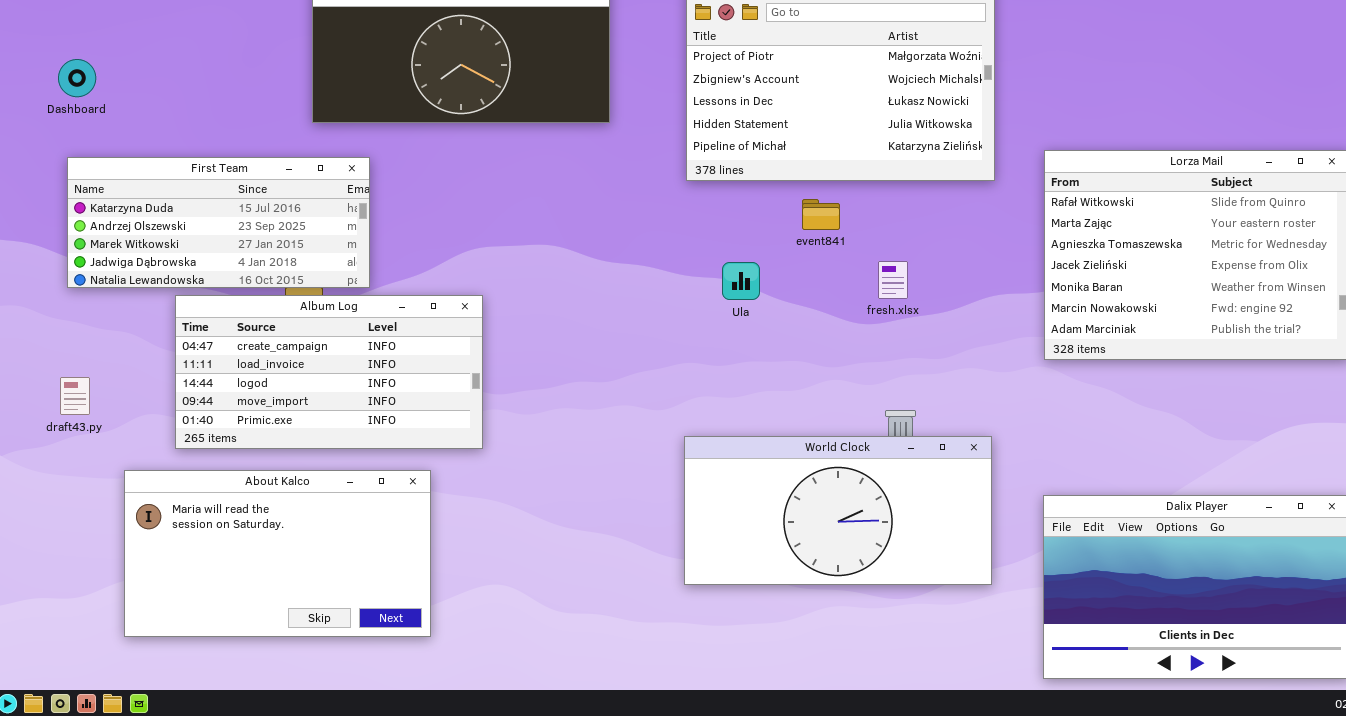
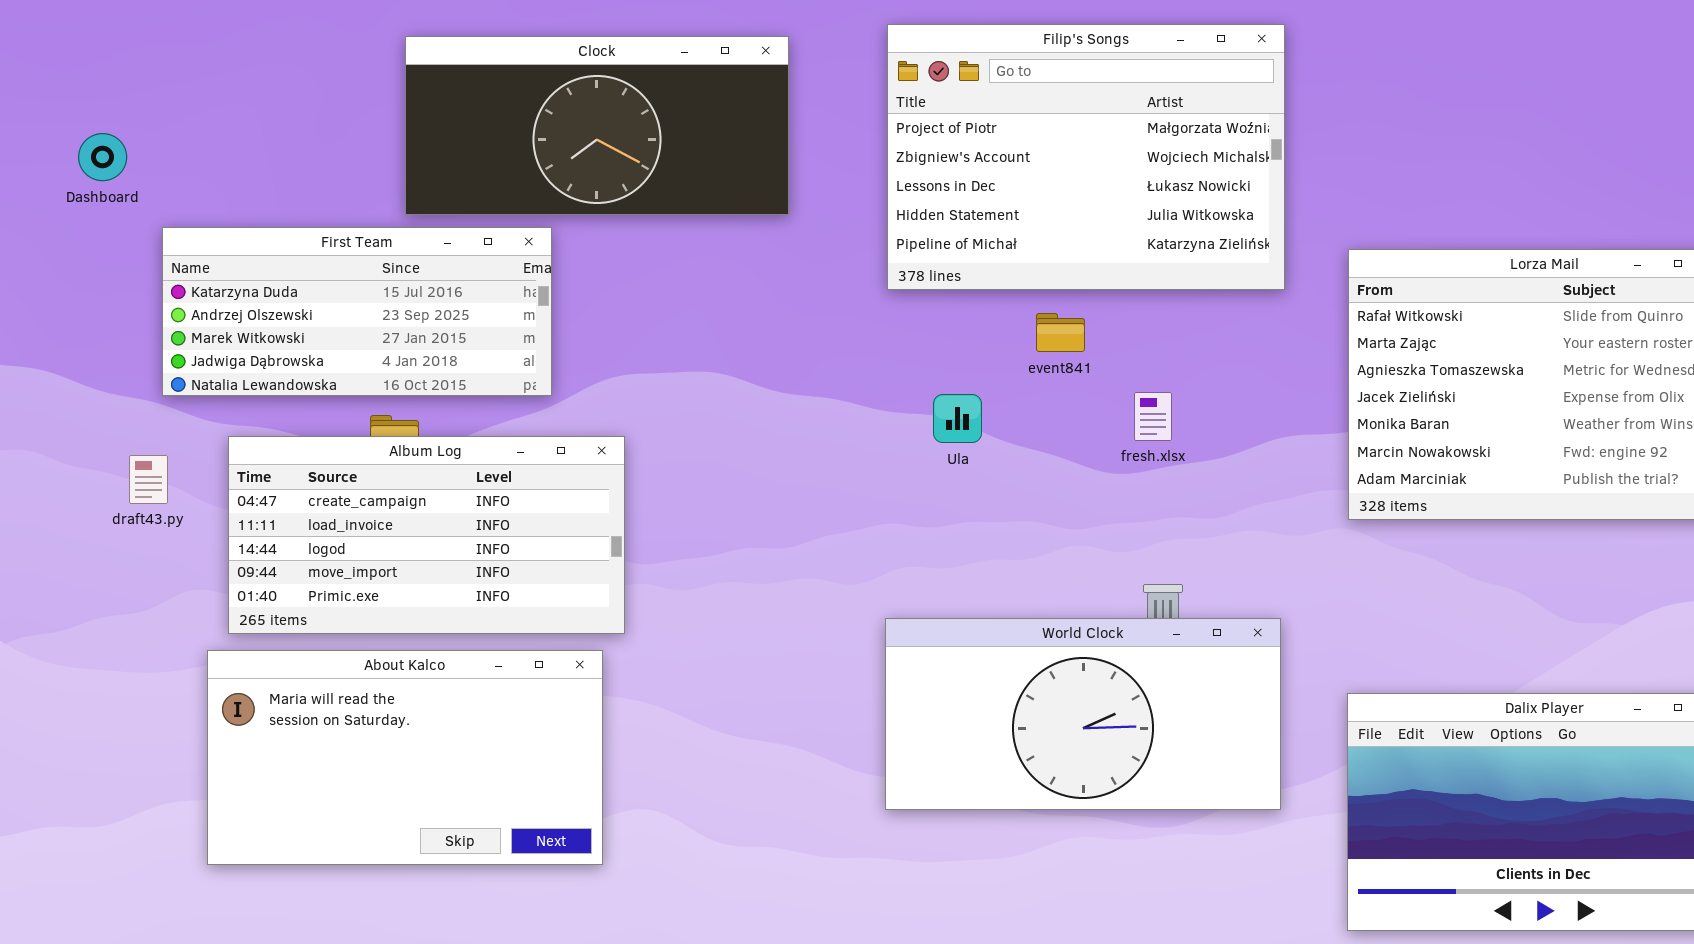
First Team: [67,157,370,288] -> [162,227,552,396], moved
draft43.py: [60,377,90,415] -> [129,455,168,504], moved
About Kalco: [124,470,431,637] -> [207,650,603,865], moved

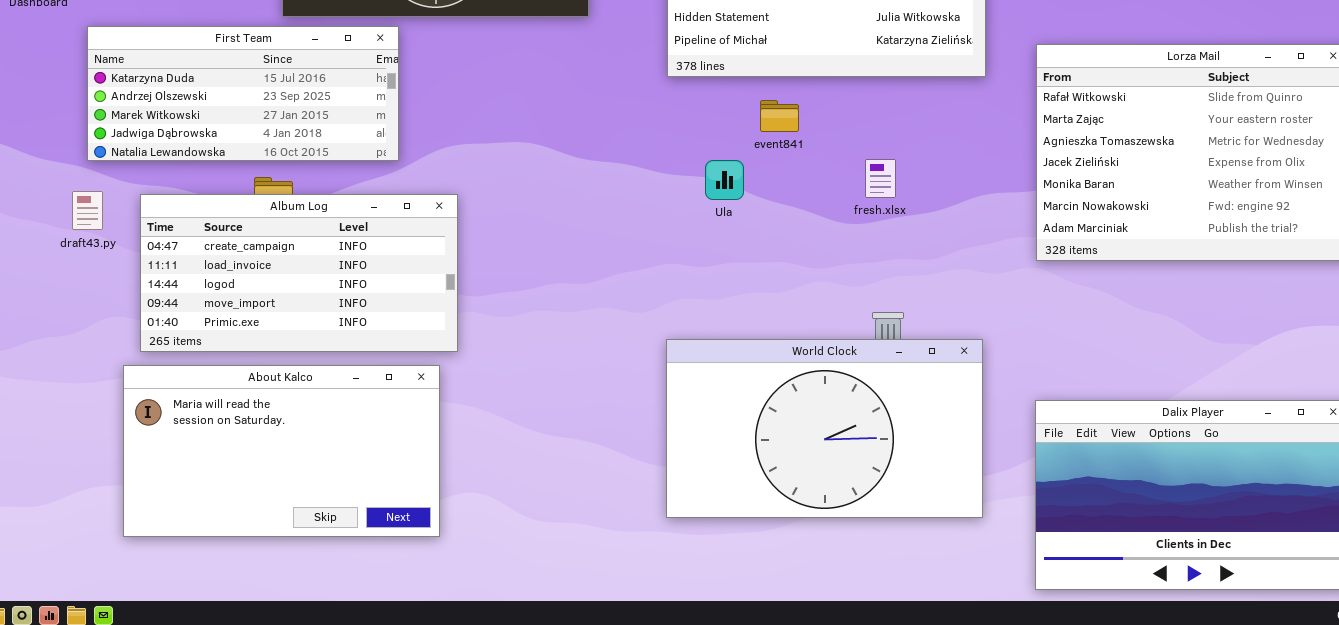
event841: [1036,313,1085,352] -> [760,100,799,132], moved
draft43.py: [129,455,168,504] -> [72,191,103,230], moved
World Clock: [885,618,1281,810] -> [666,339,983,518], resized

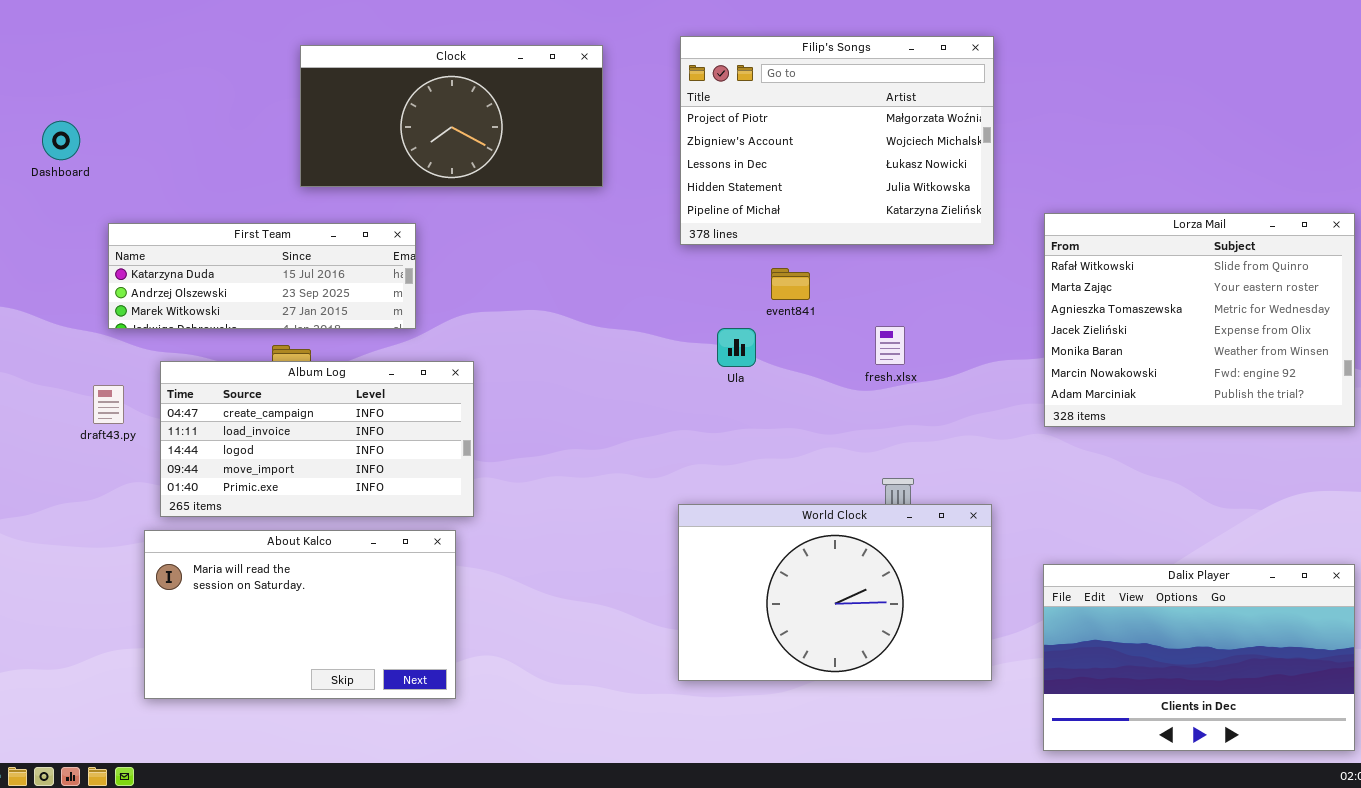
First Team: [87,26,399,161] -> [108,223,416,329], resized
draft43.py: [72,191,103,230] -> [93,385,124,424], moved

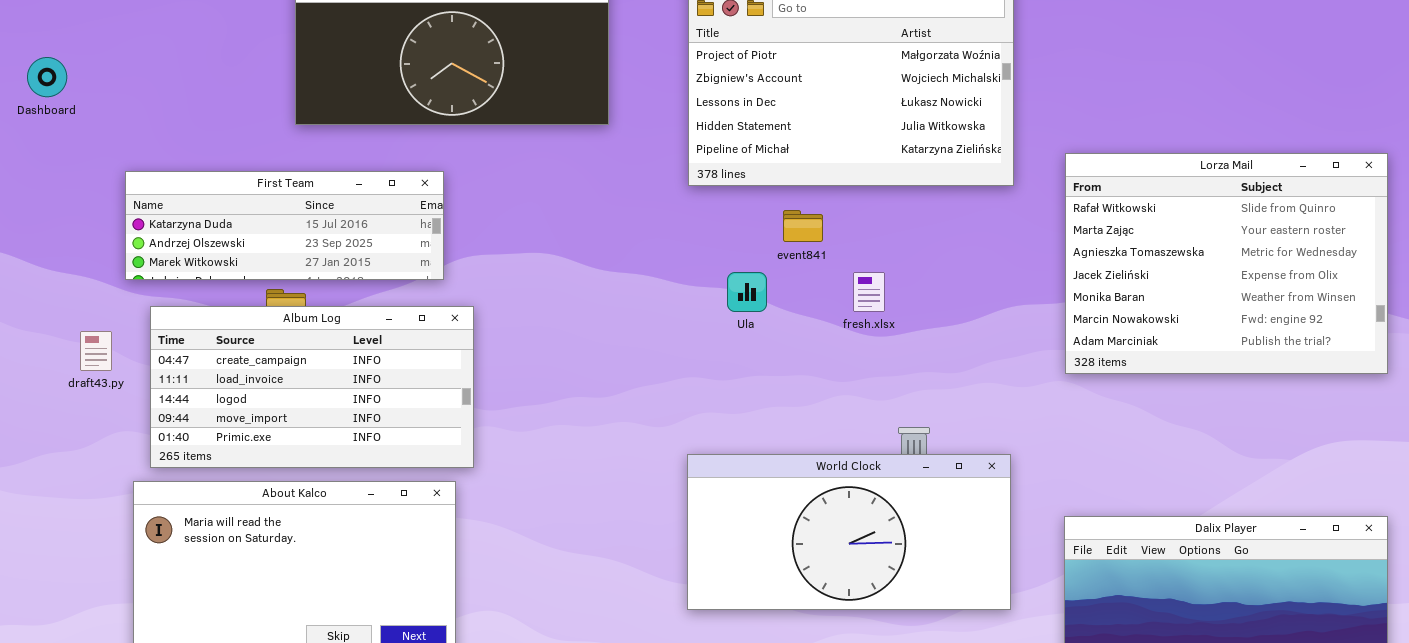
First Team: [108,223,416,329] -> [125,171,444,280], moved
fresh.xlsx: [875,326,905,365] -> [853,272,885,312], moved
World Clock: [678,504,992,681] -> [687,454,1011,610], resized

